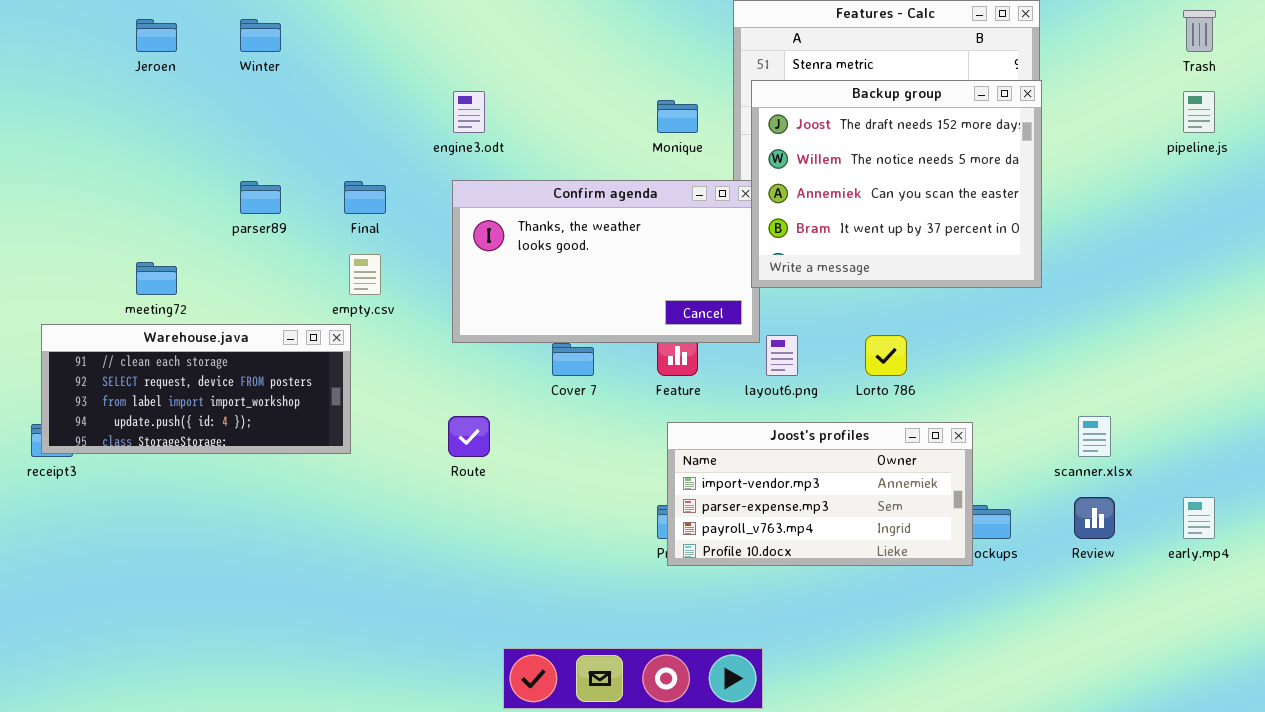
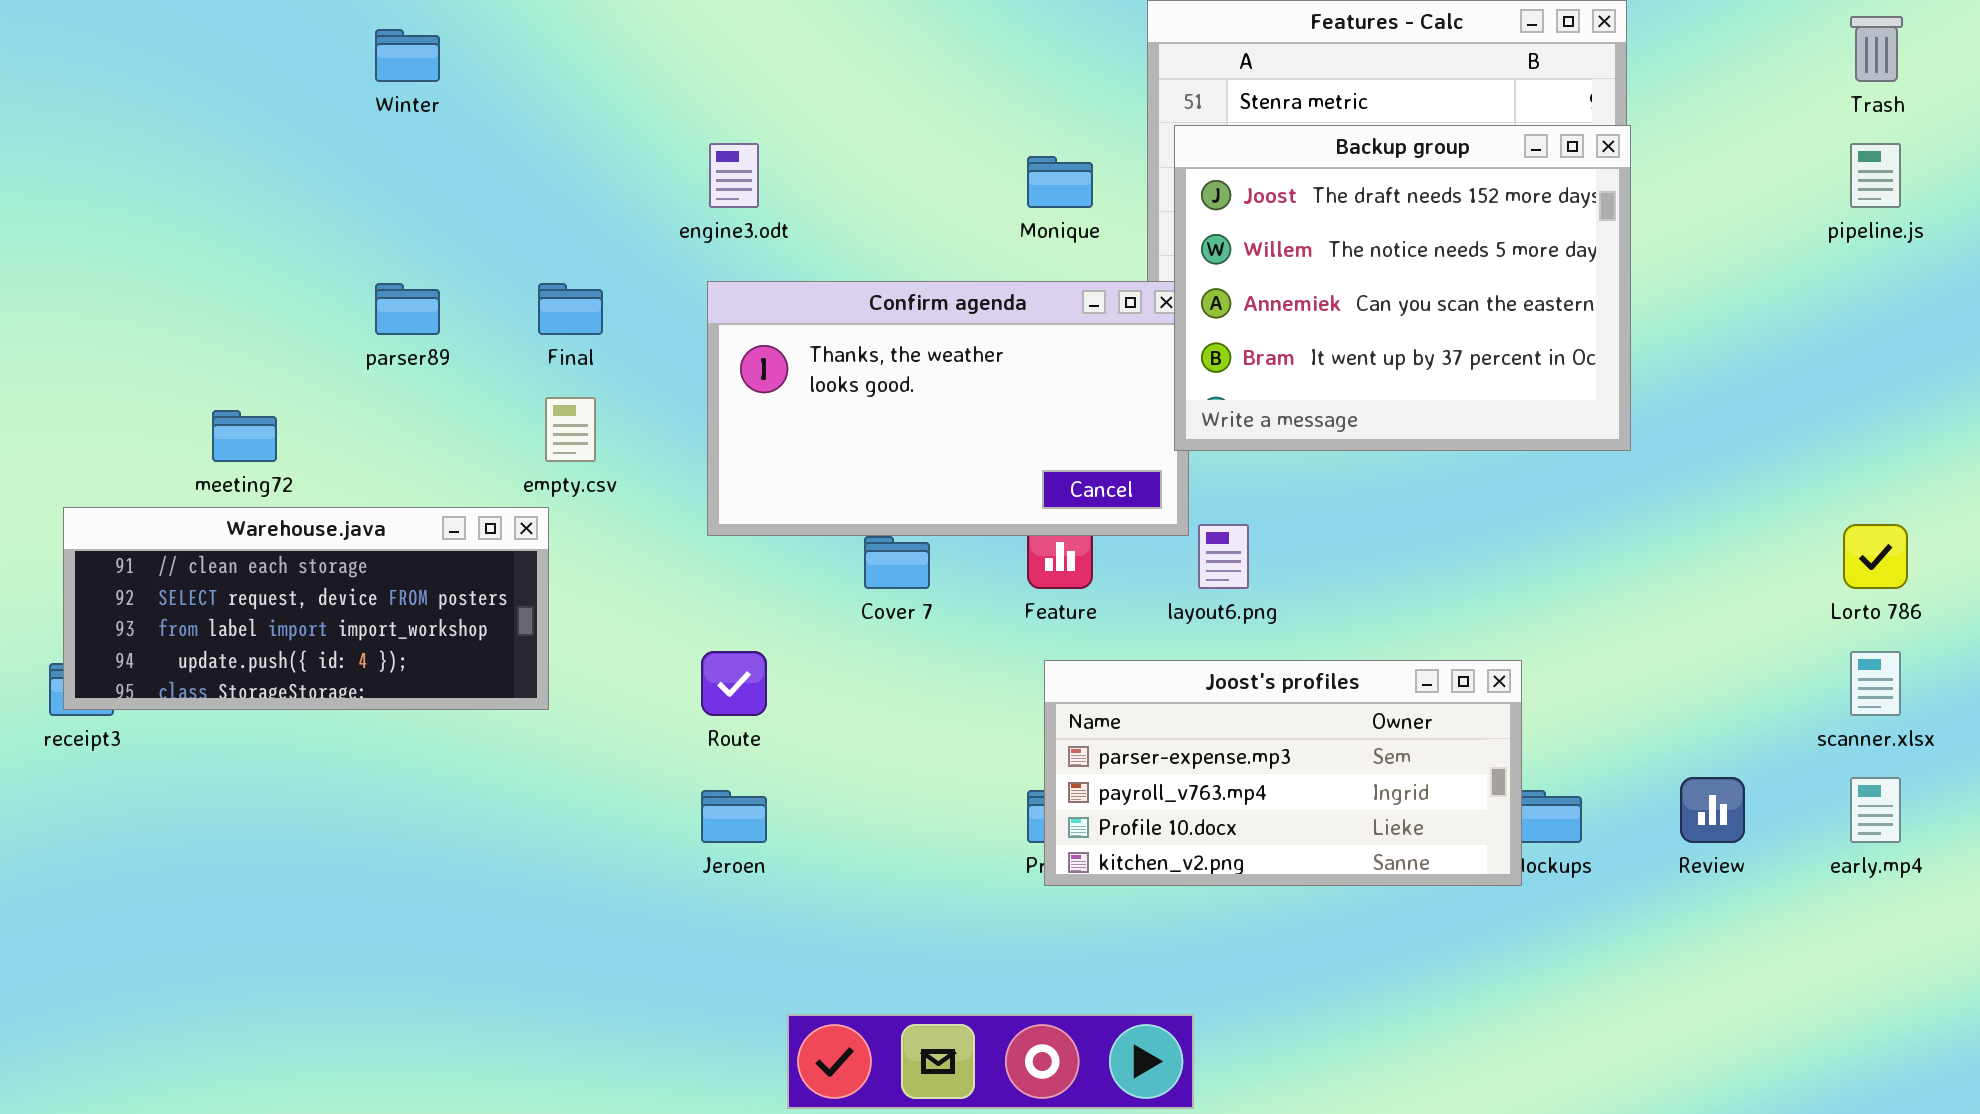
Jeroen: [136,19,177,52] -> [701,790,767,843], moved
Lorto 786: [865,335,907,376] -> [1843,524,1908,589], moved
scanner.xlsx: [1078,416,1111,457] -> [1850,651,1901,716], moved
Joost's profiles: [667,422,973,566] -> [1044,660,1522,886], scrolled down 1 row

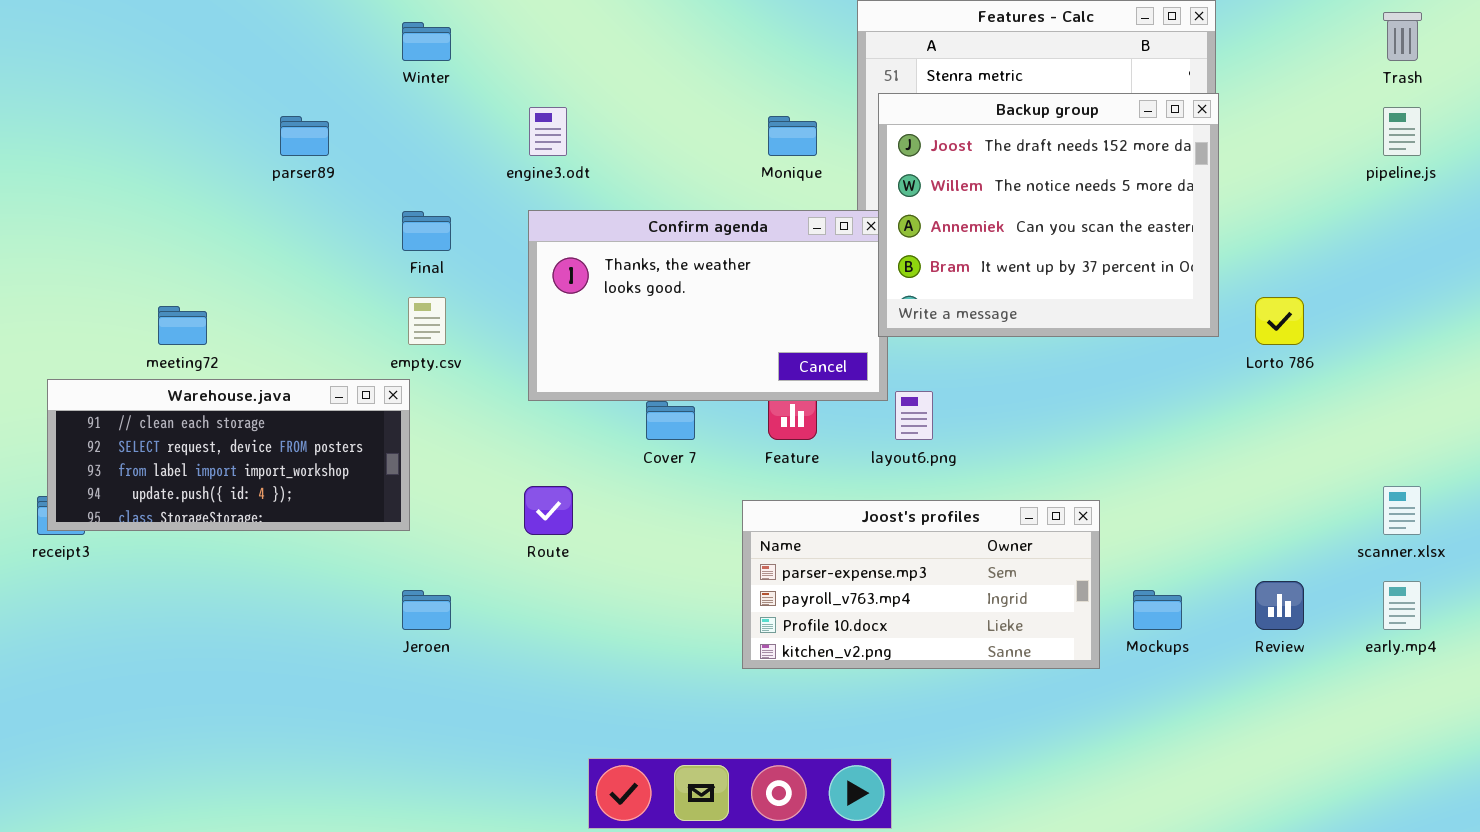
Winter: [375,29,440,82] -> [402,22,451,61], moved
parser89: [375,283,440,335] -> [280,116,329,156], moved
Lorto 786: [1843,524,1908,589] -> [1255,297,1304,345], moved
Joost's profiles: [1044,660,1522,886] -> [742,500,1100,669], moved
Jeroen: [701,790,767,843] -> [402,590,451,630], moved

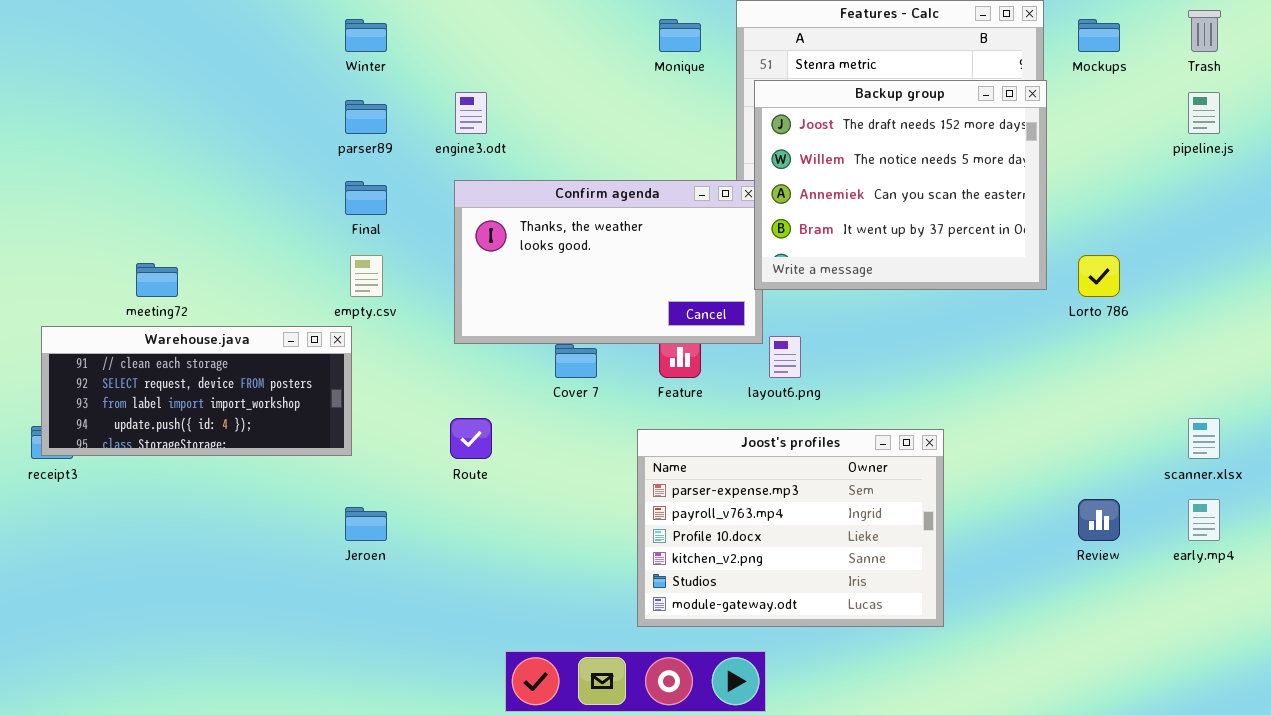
parser89: [280,116,329,156] -> [345,100,387,134], moved
Monique: [768,116,817,156] -> [659,19,701,52], moved
Joost's profiles: [742,500,1100,669] -> [637,429,944,627], resized
Mockups: [1133,590,1182,630] -> [1078,19,1120,52], moved

